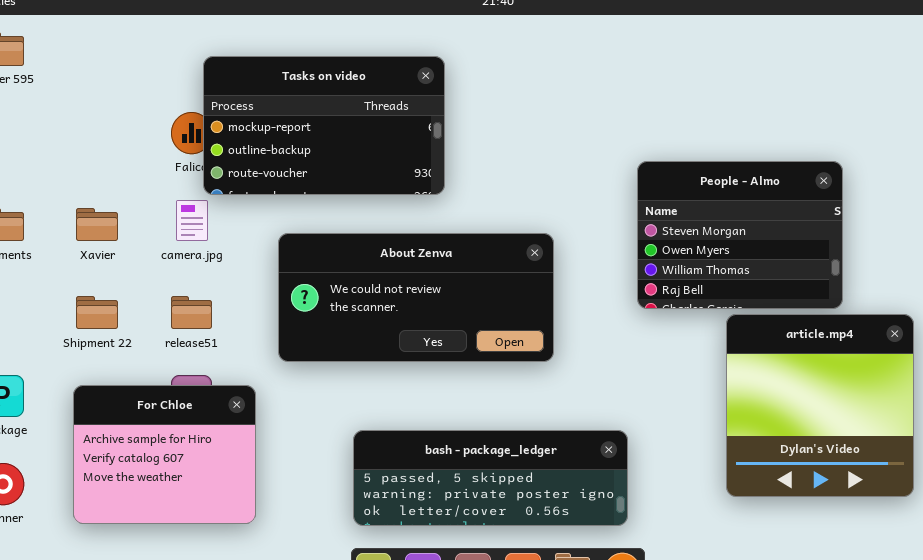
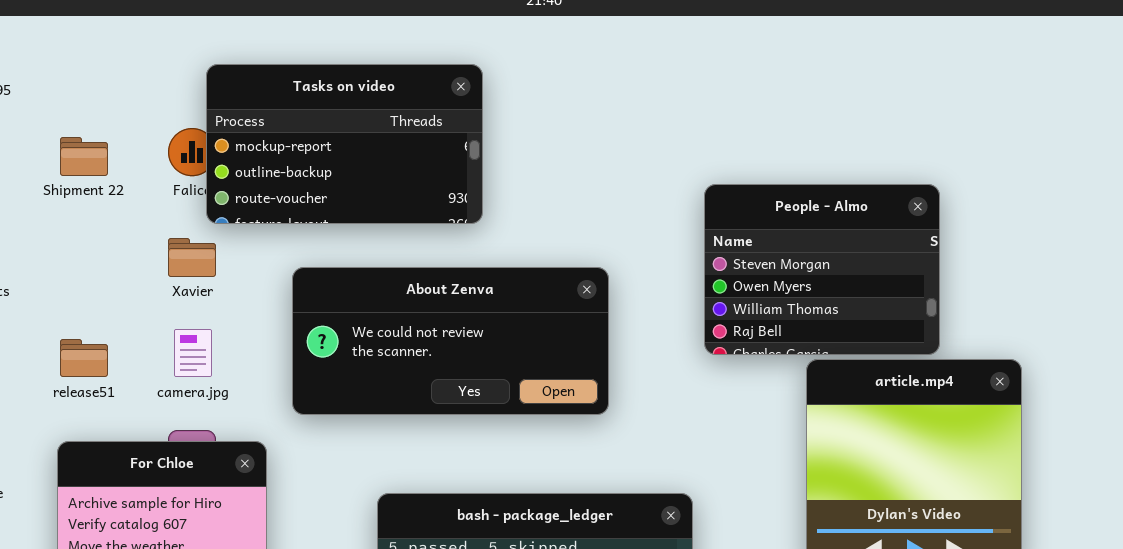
camera.jpg: [176,200,208,241] -> [174,329,212,377], moved
Xavier: [76,208,118,241] -> [168,238,216,277], moved
Shipment 22: [76,296,118,329] -> [60,137,108,176], moved
release51: [171,296,212,329] -> [60,339,108,377], moved

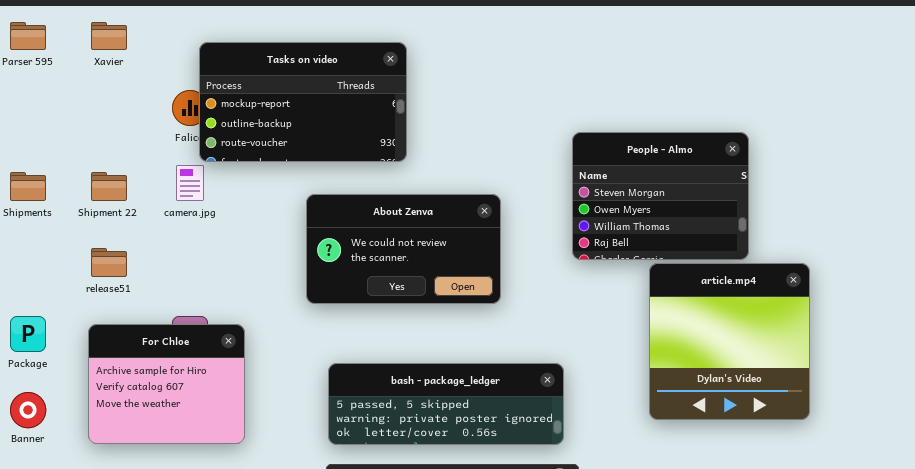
Shipment 22: [60,137,108,176] -> [91,172,127,201], moved
Xavier: [168,238,216,277] -> [91,22,127,50], moved
About Zenva: [292,267,609,415] -> [306,194,501,304], resized
camera.jpg: [174,329,212,377] -> [176,165,204,201], moved

